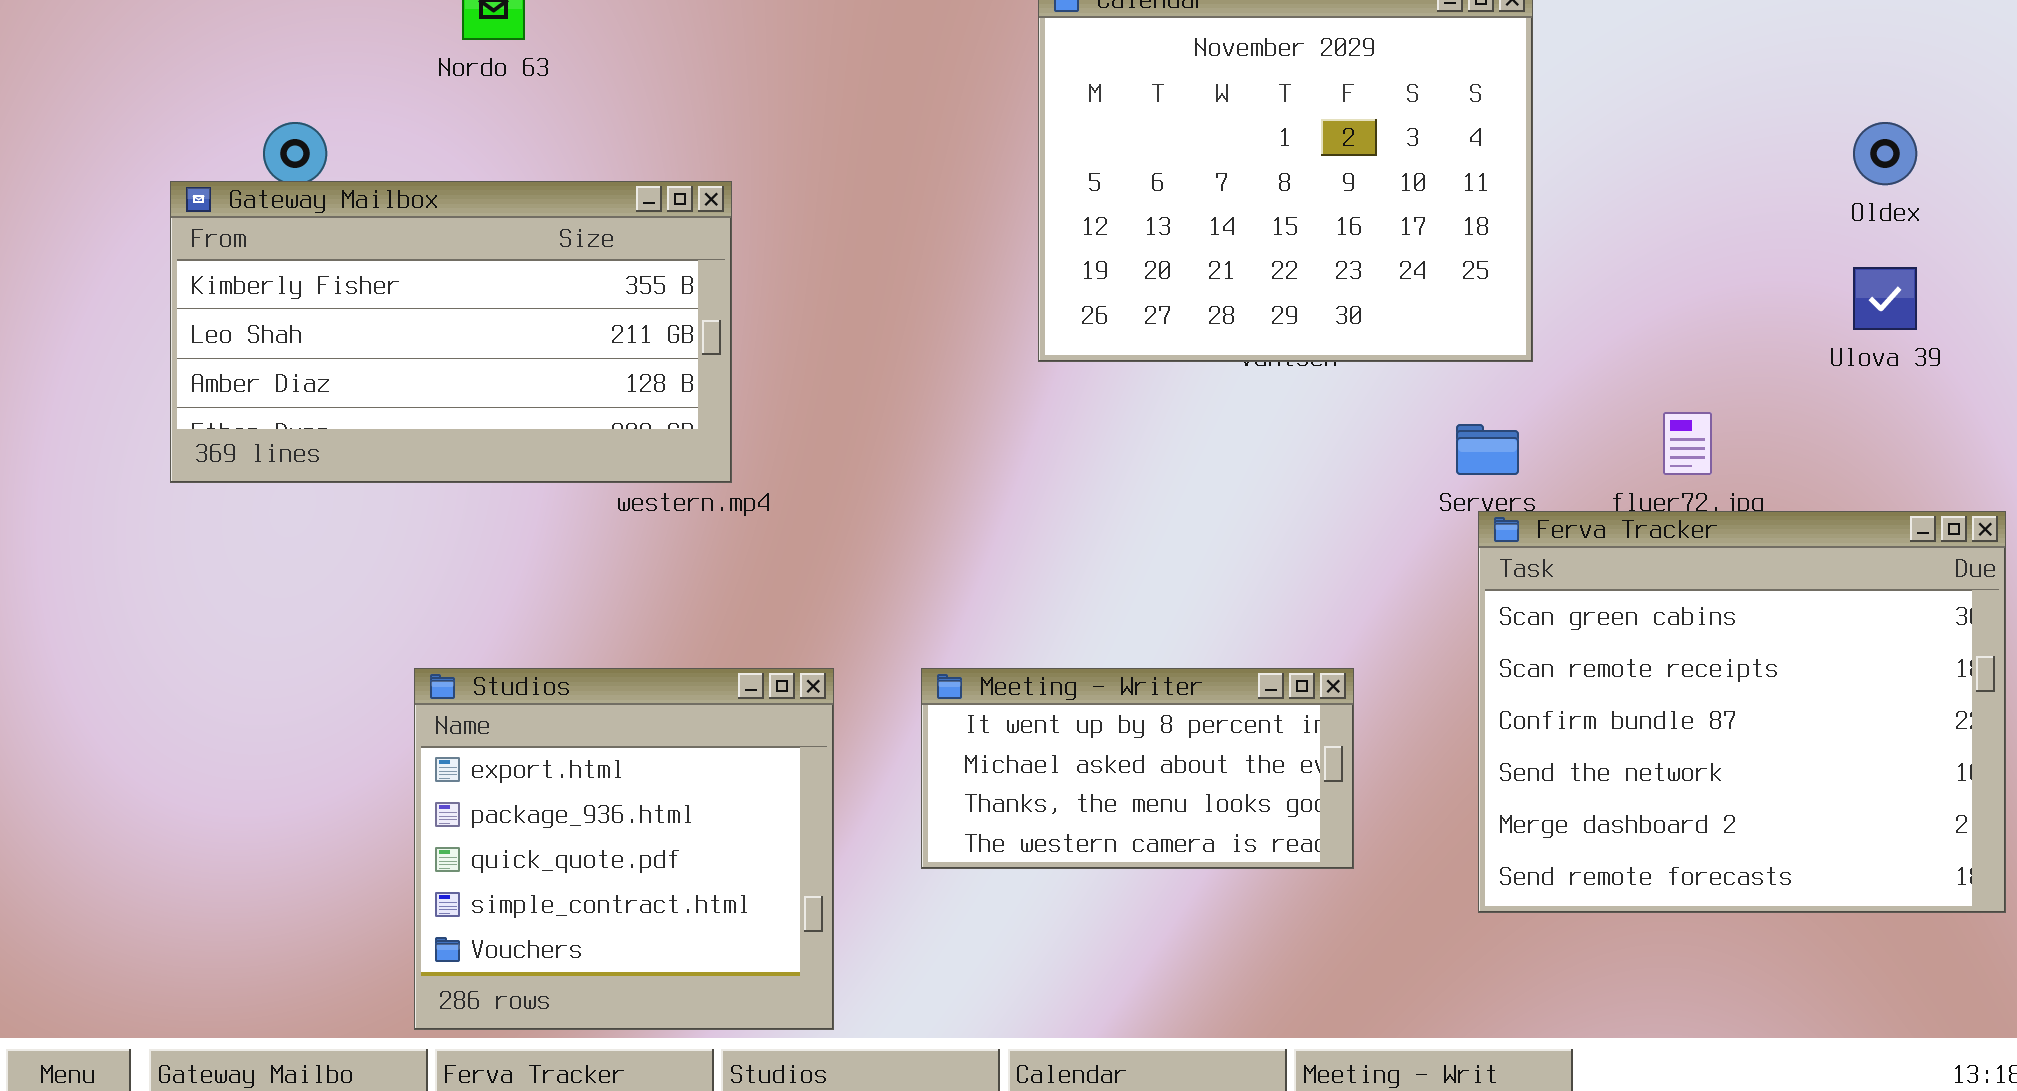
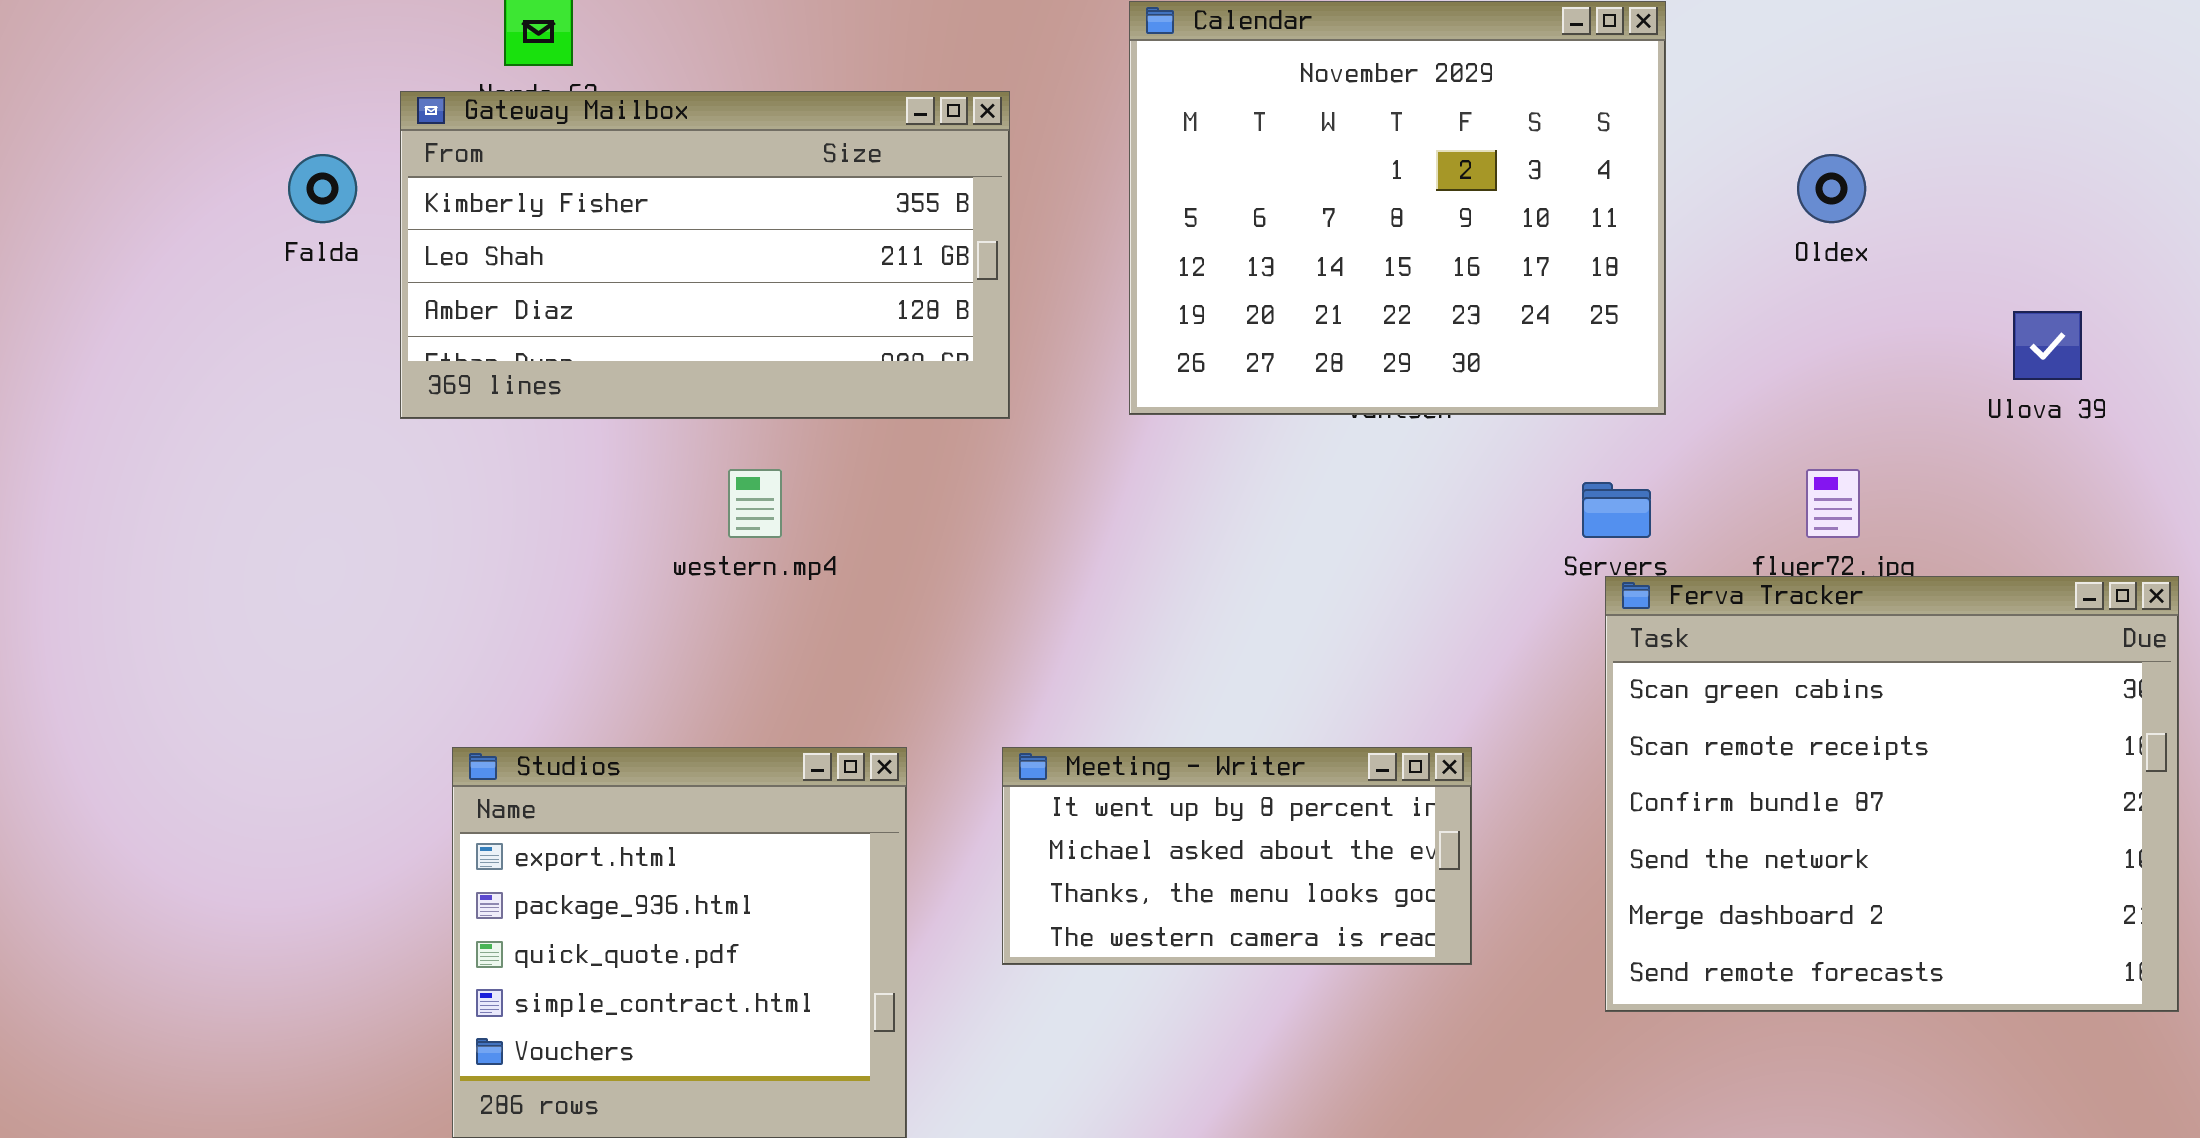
Oldex: [1853,122,1917,185] -> [1797,154,1866,223], moved
Gateway Mailbox: [170,181,732,483] -> [400,91,1010,419], moved

